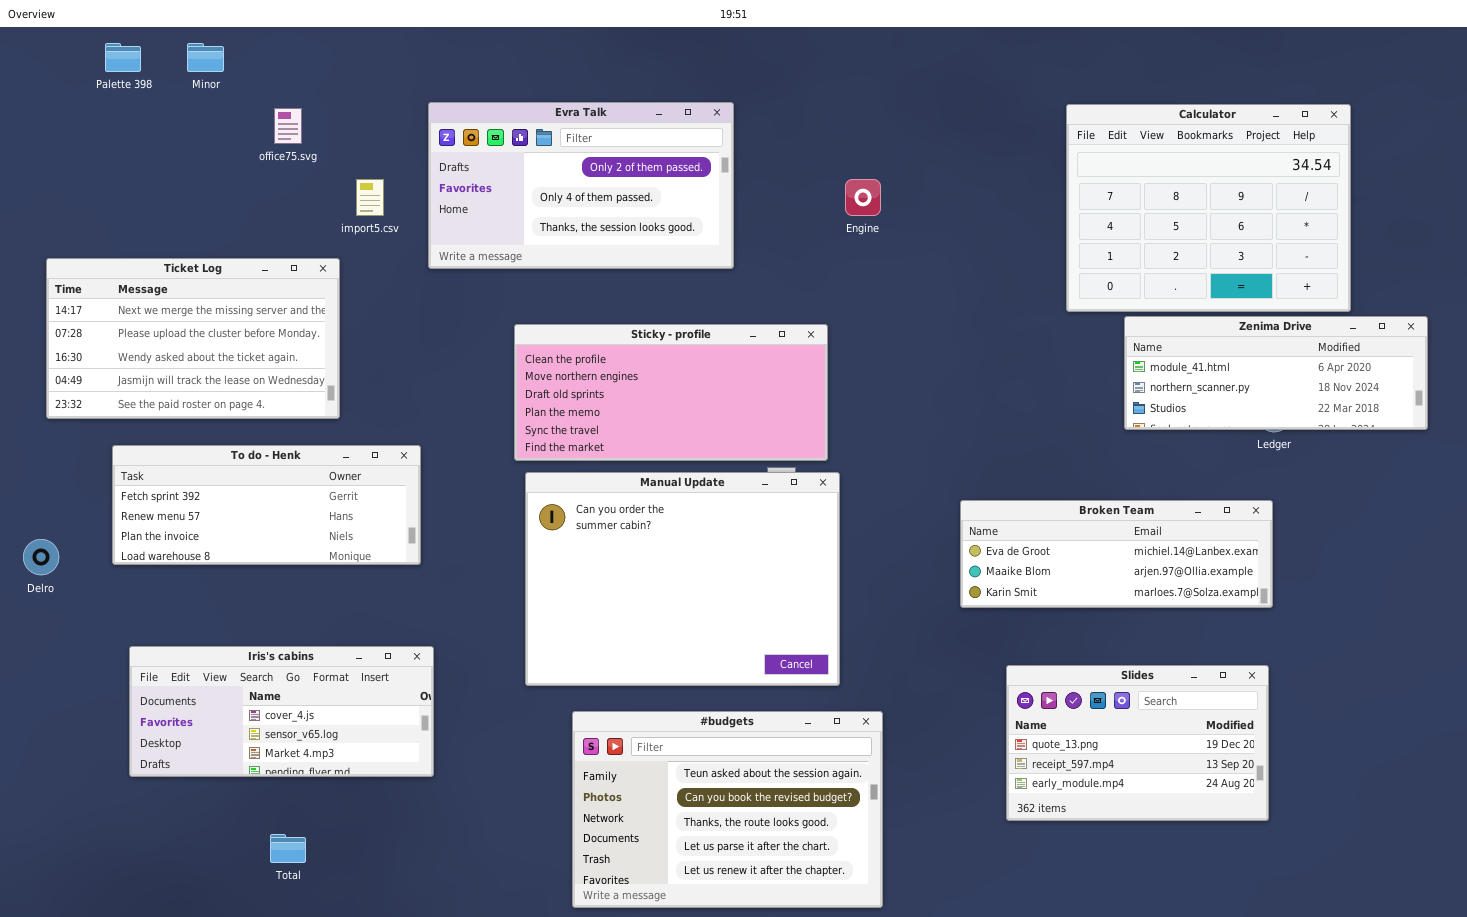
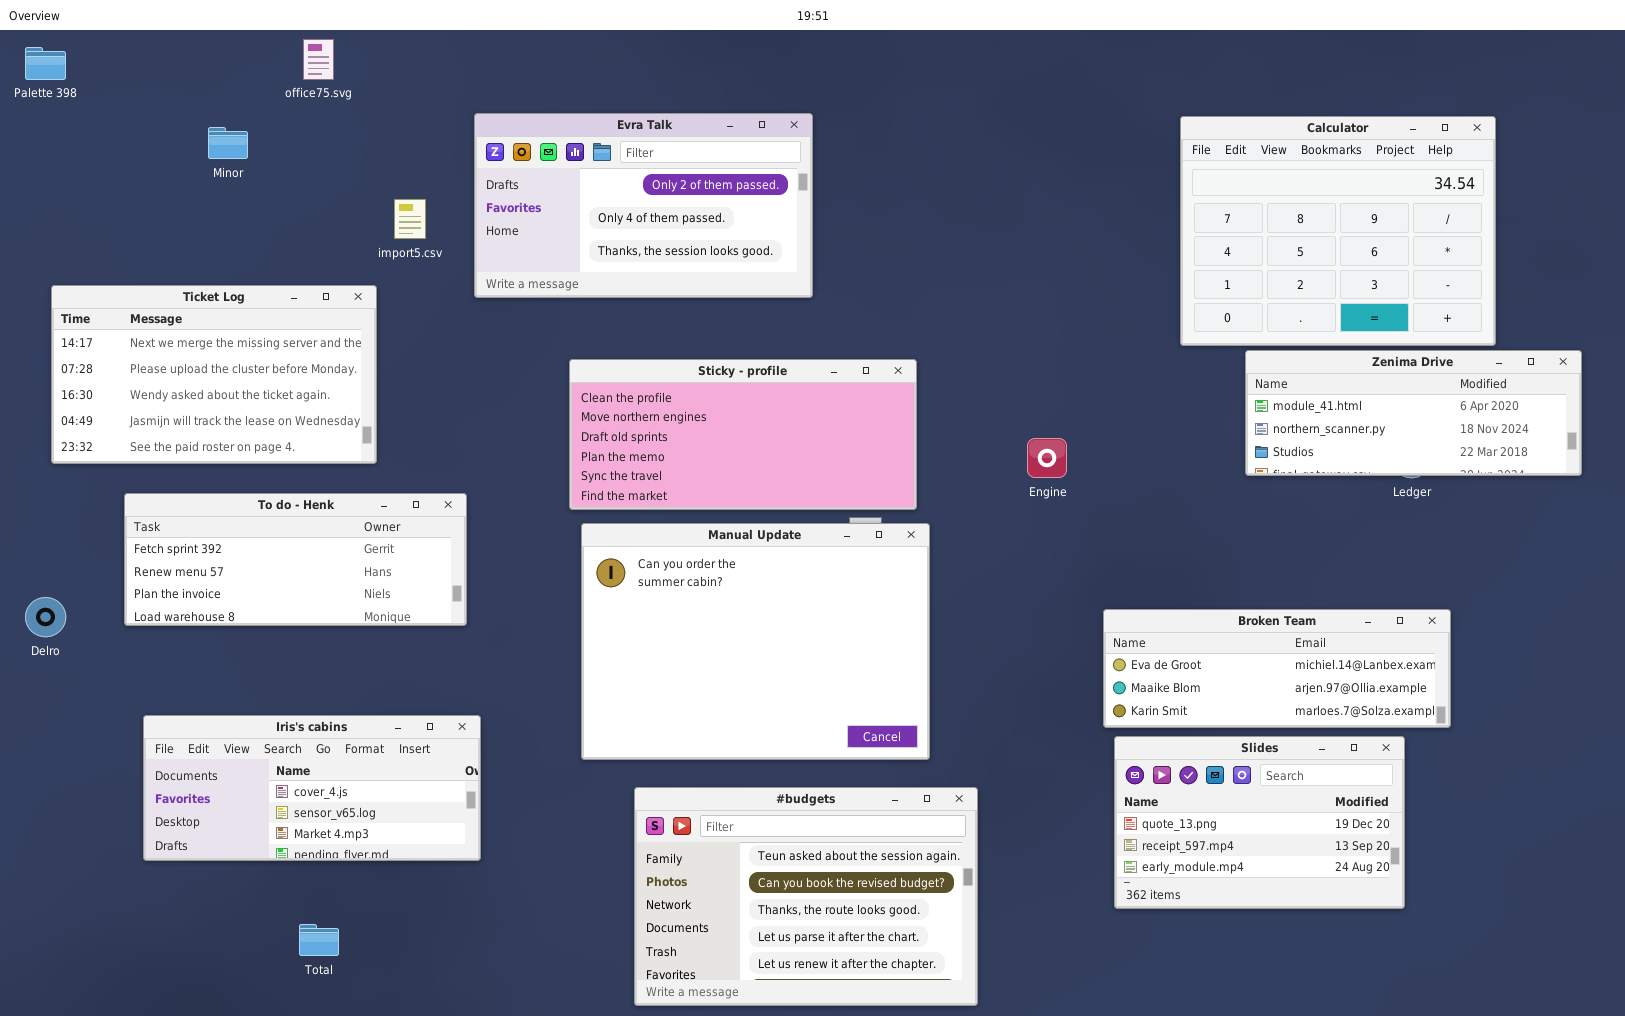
Palette 398: [105,43,141,72] -> [25,47,66,80], moved
Minor: [187,43,224,72] -> [208,127,248,159], moved
office75.svg: [274,108,302,144] -> [303,39,334,80], moved
Engine: [845,179,881,216] -> [1027,438,1067,478], moved
Broken Team: [960,500,1273,608] -> [1103,609,1451,728], moved

